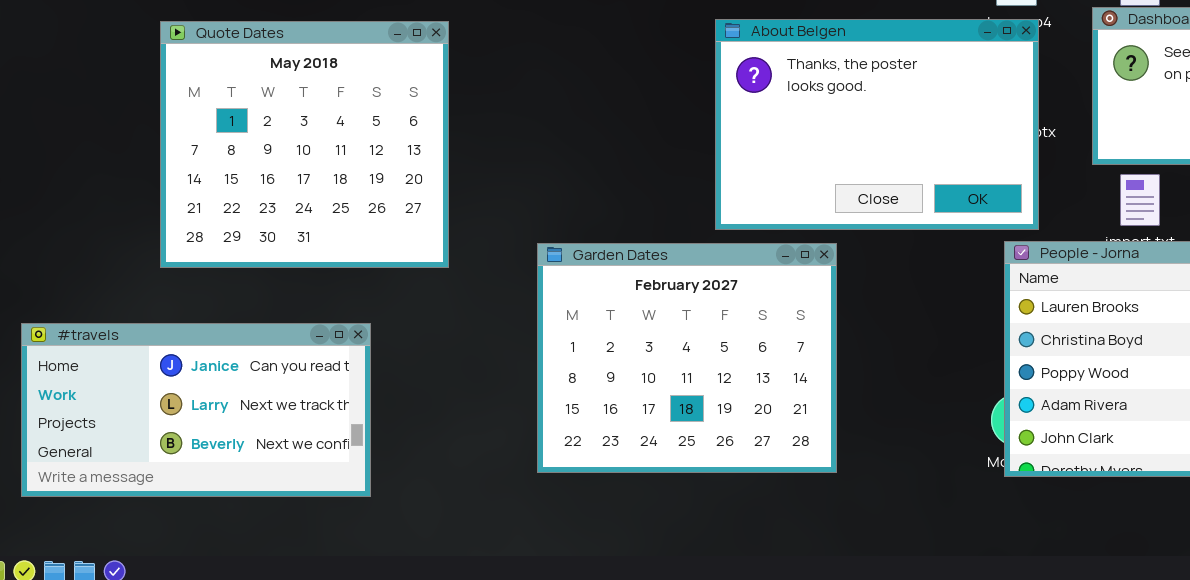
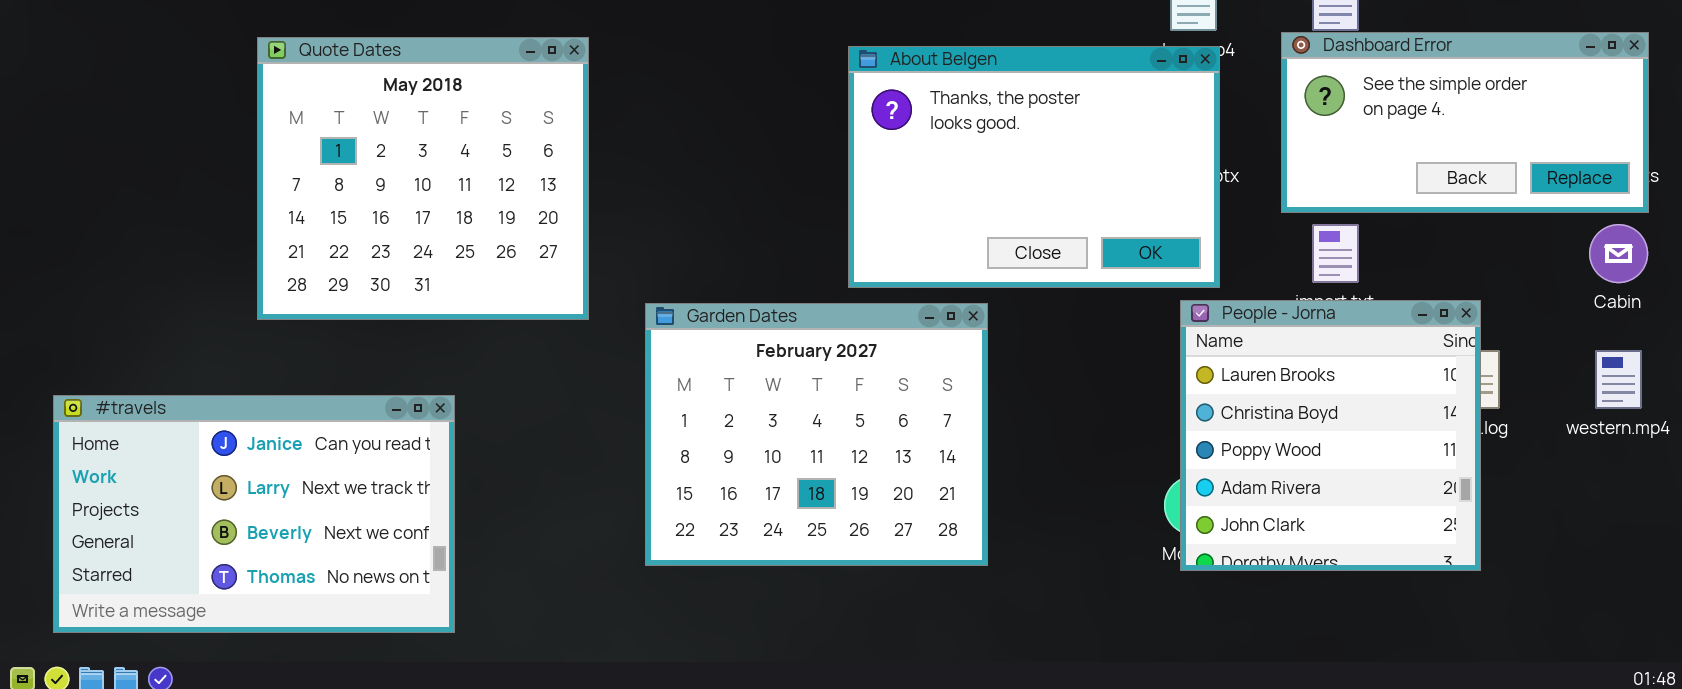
Quote Dates: [160,21,449,268] -> [257,37,589,320], moved
#travels: [21,323,371,497] -> [53,395,455,633], resized

